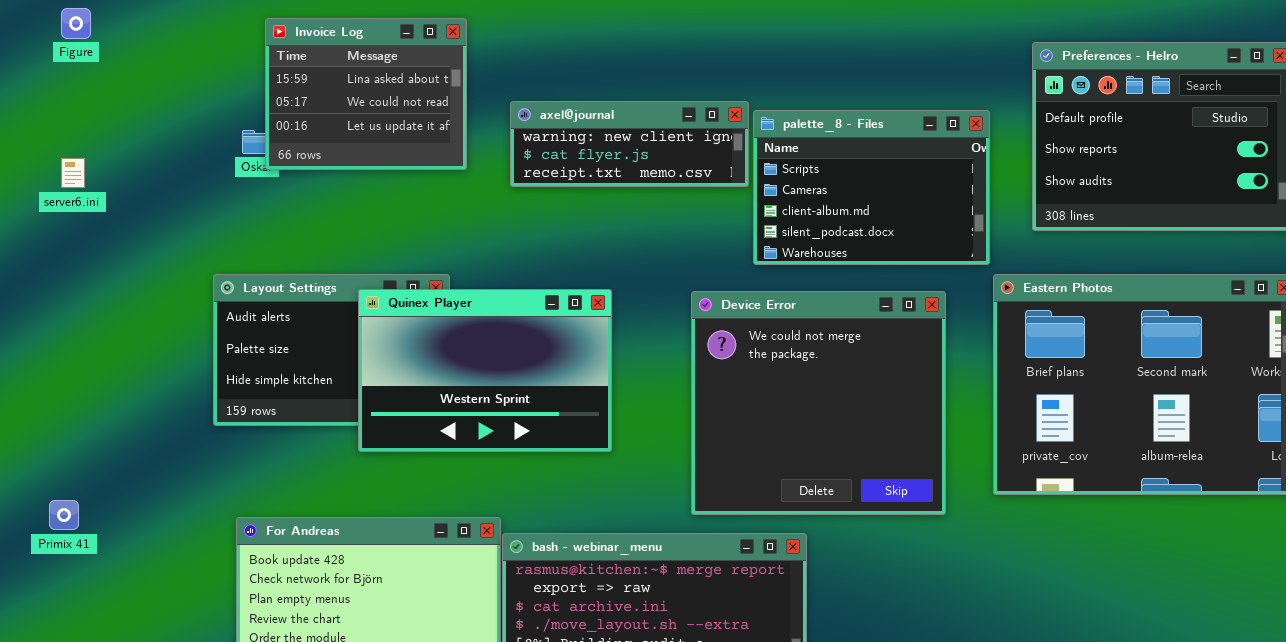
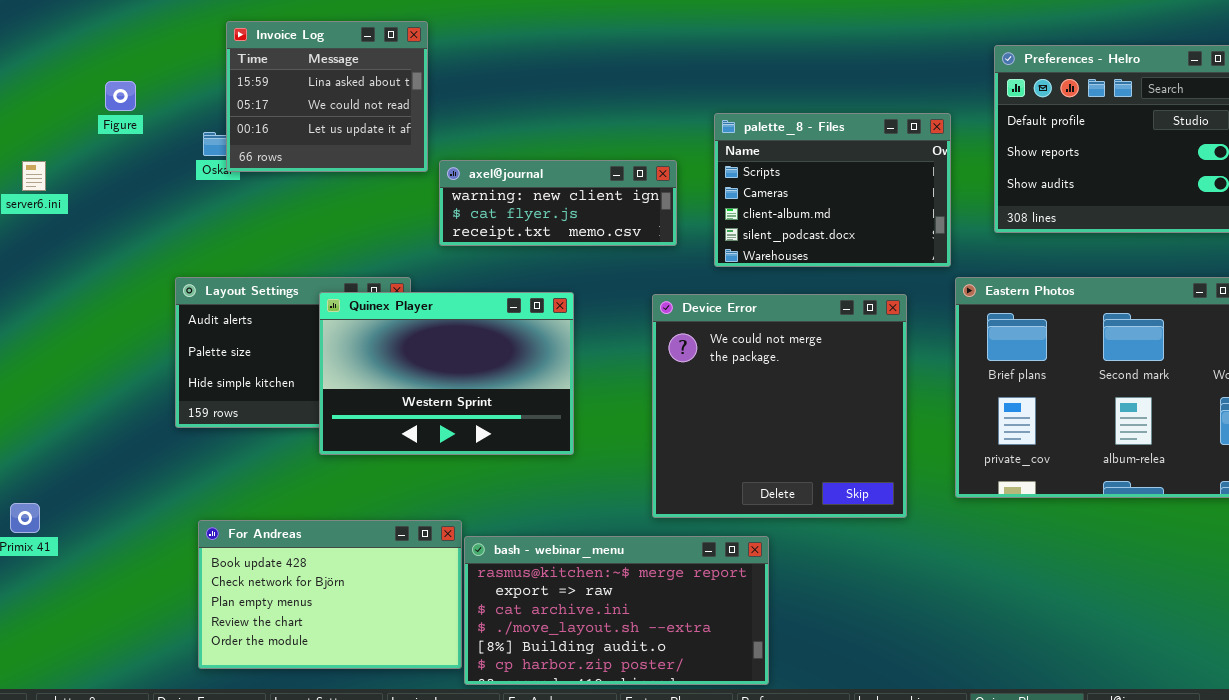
Figure: [61,8,91,39] -> [105,81,136,111], moved
axel@journal: [510,101,749,187] -> [439,160,677,246], moved

